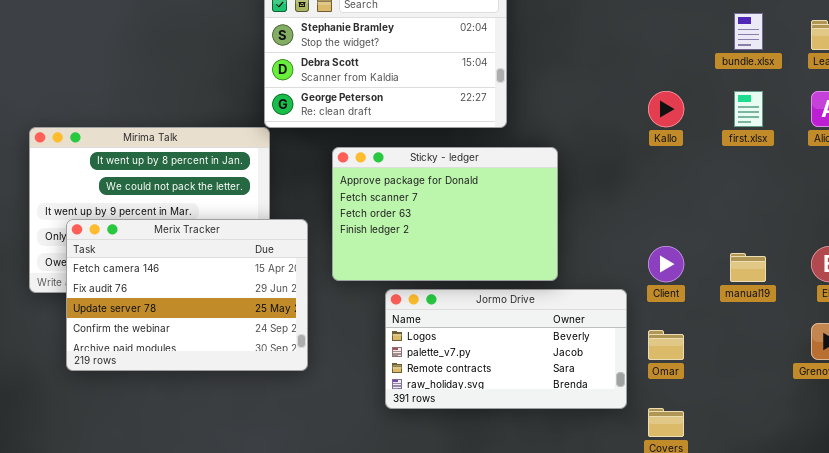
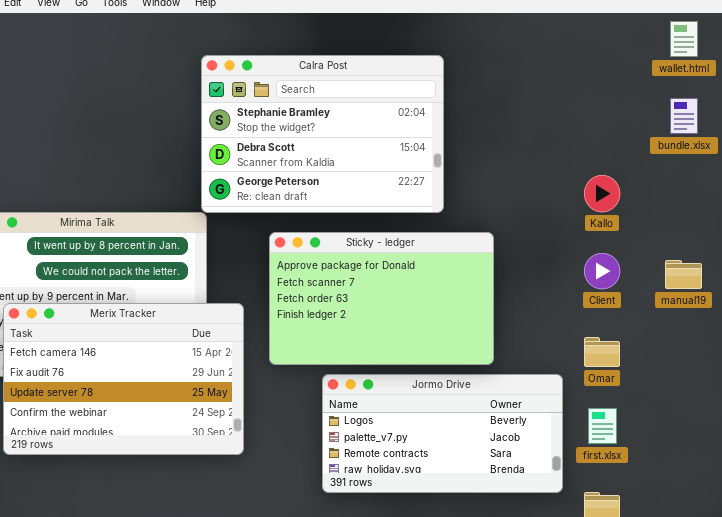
first.xlsx: [734,91,763,127] -> [588,408,617,444], moved
Client: [648,246,684,282] -> [584,253,620,289], moved
manual19: [730,253,766,282] -> [665,260,702,289], moved
Omar: [648,330,684,360] -> [584,337,620,367], moved

